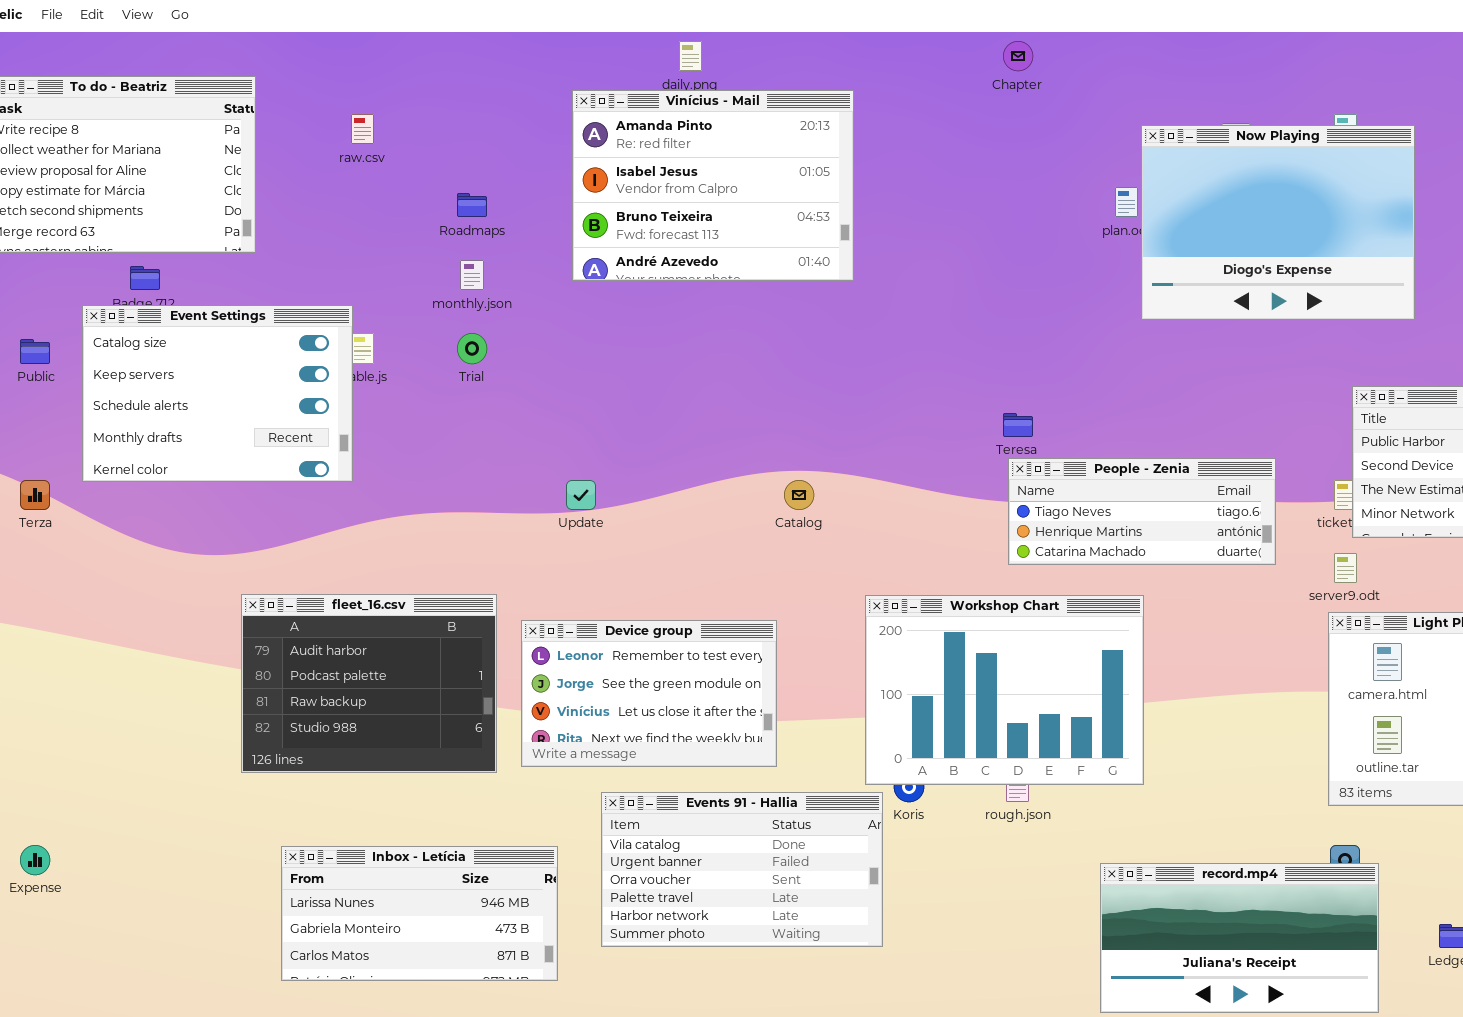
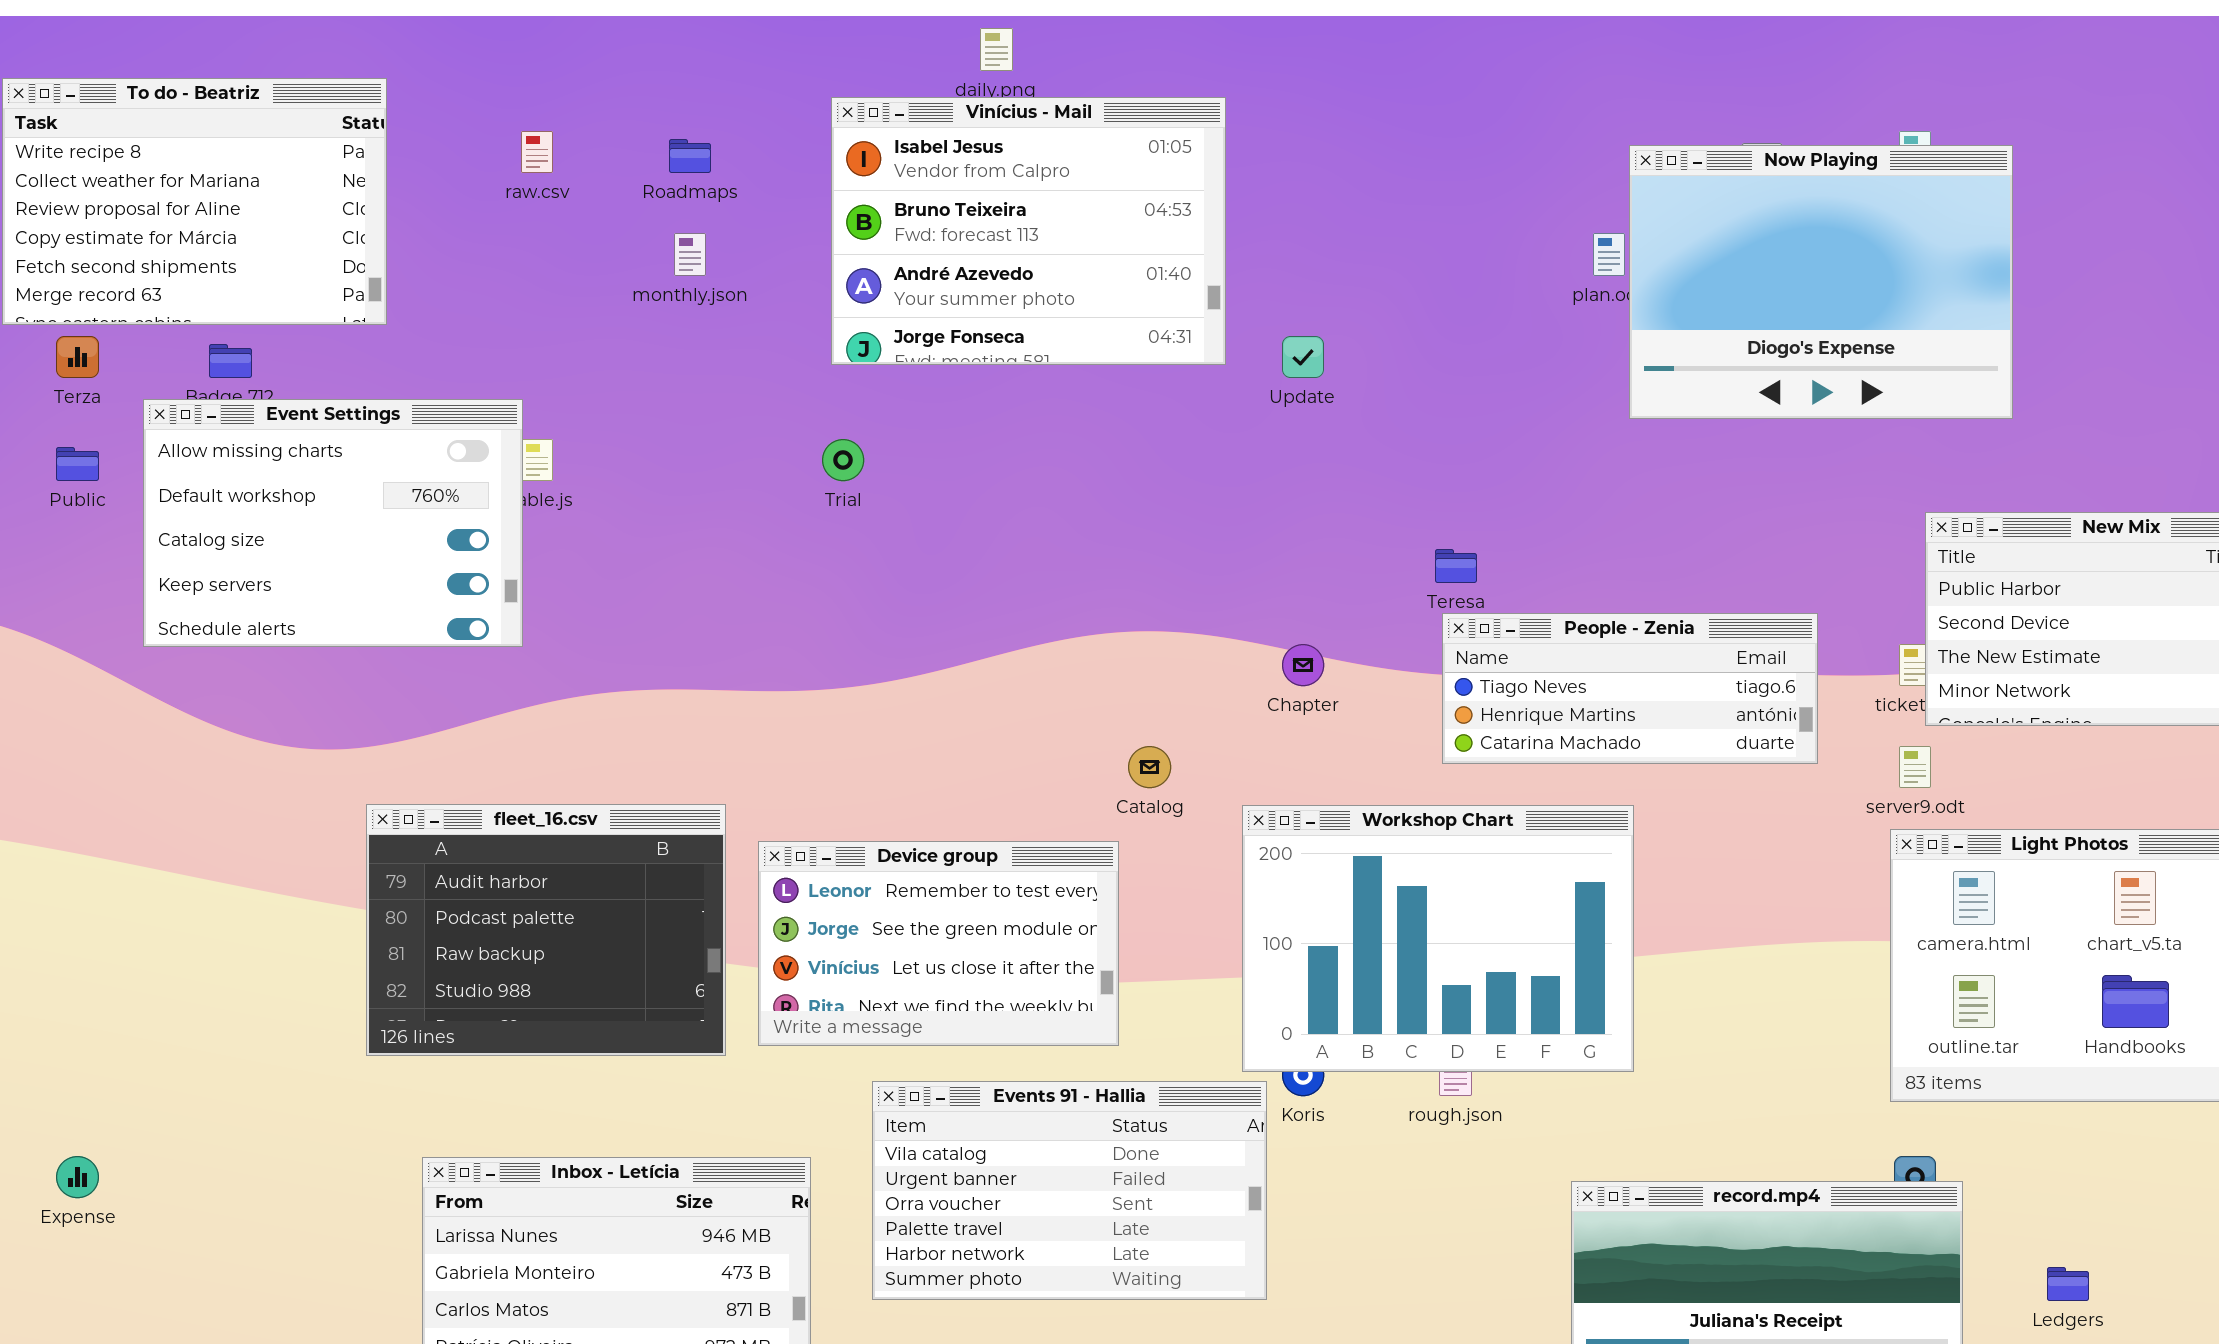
Chapter: [1003,41,1033,71] -> [1282,644,1324,686], moved
Vinícius - Mail: [572,90,854,281] -> [831,97,1226,365], scrolled down 1 row
Roadmaps: [457,193,487,217] -> [669,139,711,173], moved
monthly.json: [460,260,484,290] -> [674,233,706,276], moved
Event Settings: [82,305,353,482] -> [143,399,523,647], scrolled up 2 rows
Trial: [457,333,487,364] -> [822,439,864,481], moved
Terza: [20,480,50,510] -> [56,336,99,378], moved
Update: [566,480,596,510] -> [1282,336,1324,378], moved
Catalog: [784,480,814,510] -> [1128,746,1171,788], moved

